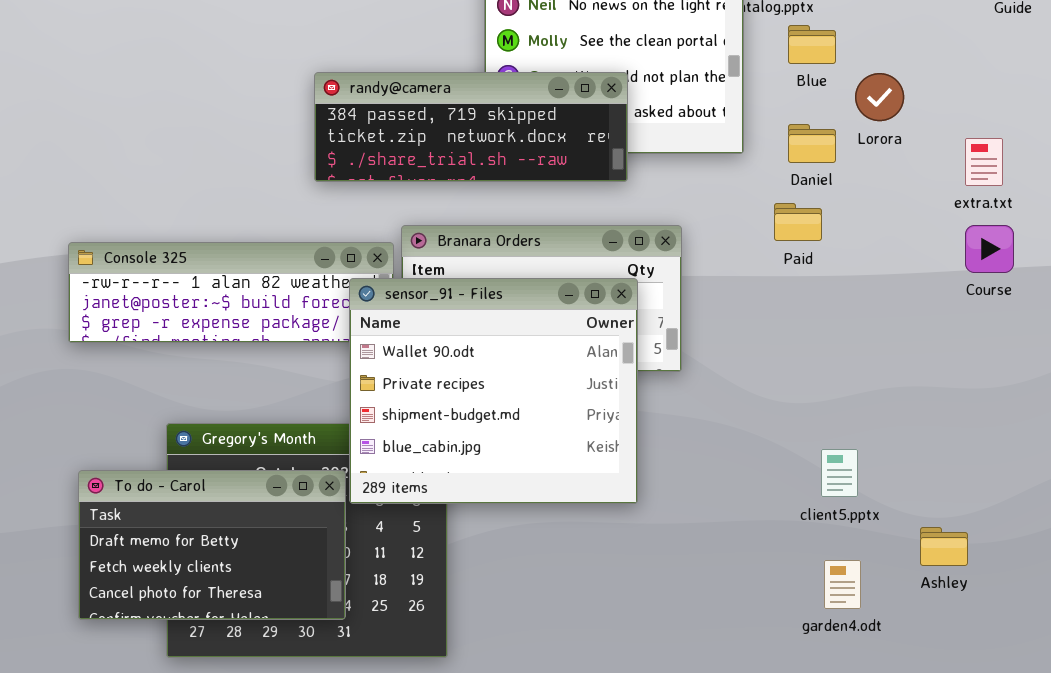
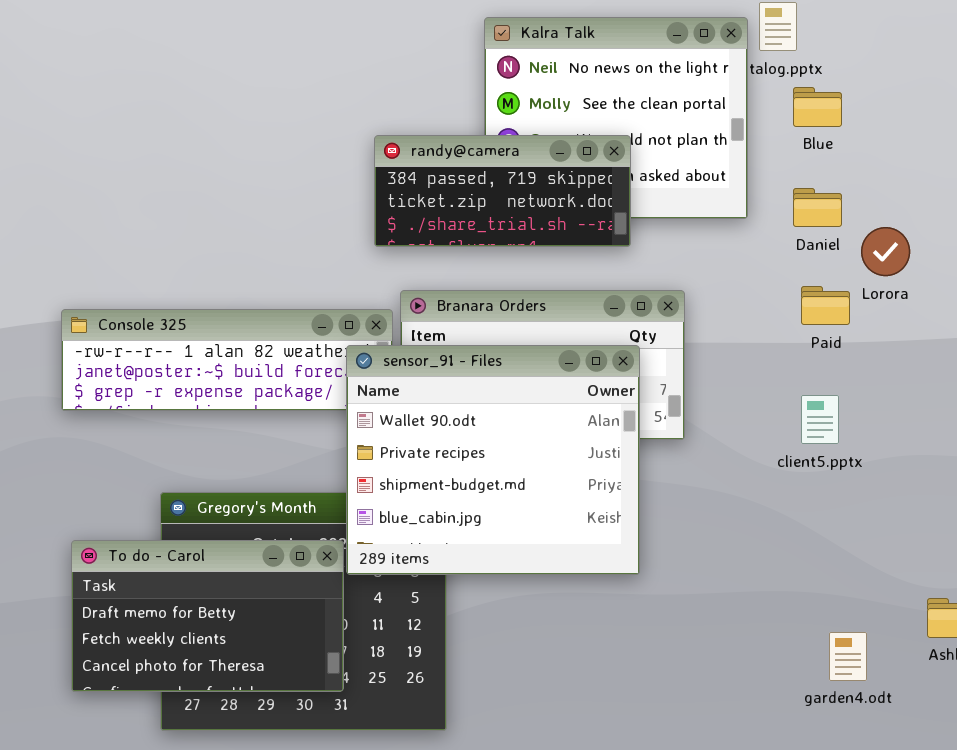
randy@camera: [314,72,628,182] -> [374,135,631,247], resized
Lorora: [855,73,904,121] -> [861,227,910,276], moved
Paid: [774,203,822,241] -> [801,286,850,325], moved
client5.pptx: [821,449,858,497] -> [801,395,839,444], moved

